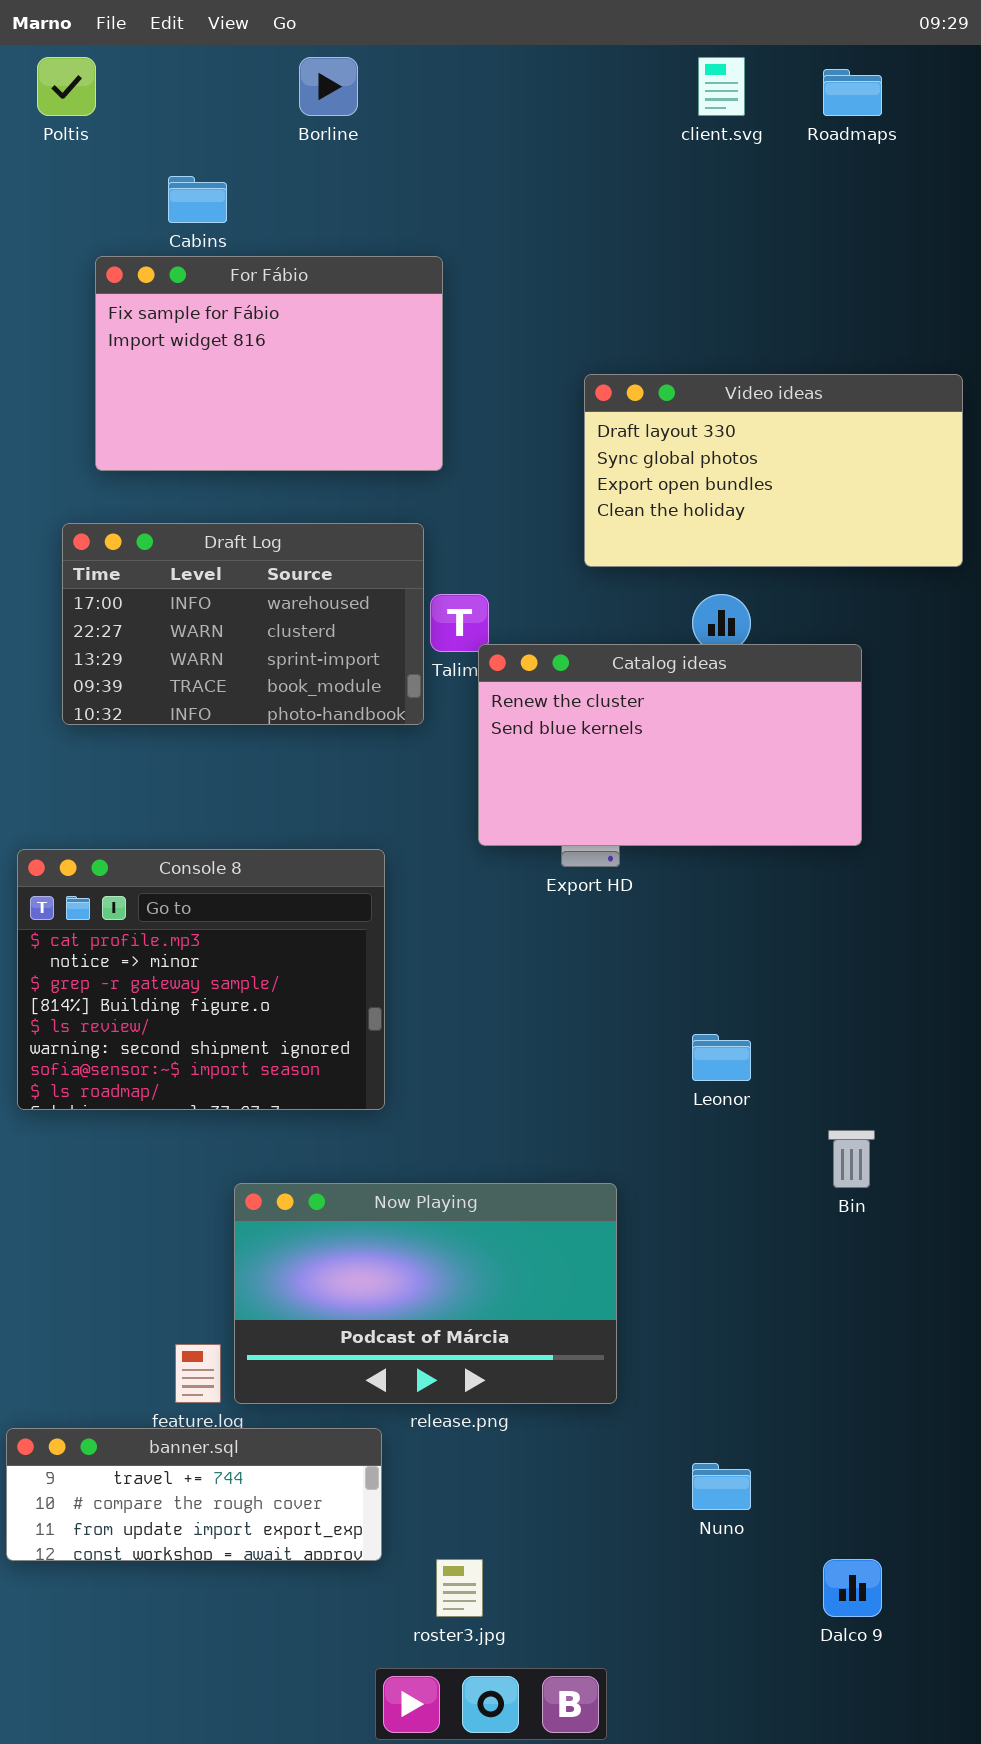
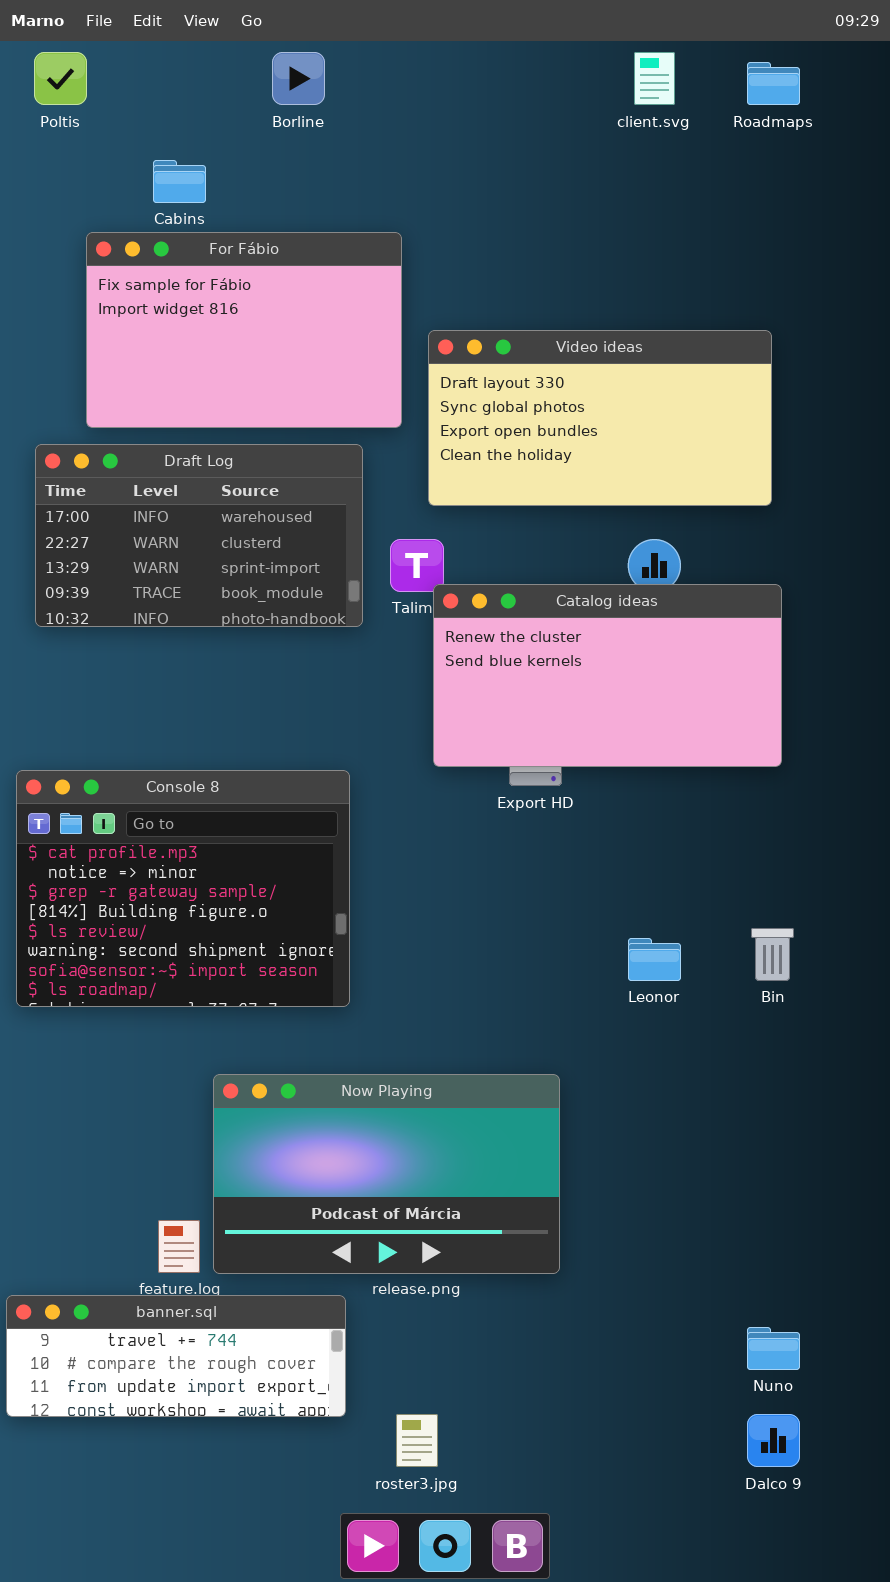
Video ideas: [584,374,963,567] -> [428,330,772,506], moved
Draft Log: [62,523,424,725] -> [35,444,363,627], moved
Bin: [828,1130,875,1188] -> [751,928,794,981], moved
Nuno: [692,1463,751,1510] -> [747,1327,800,1370], moved

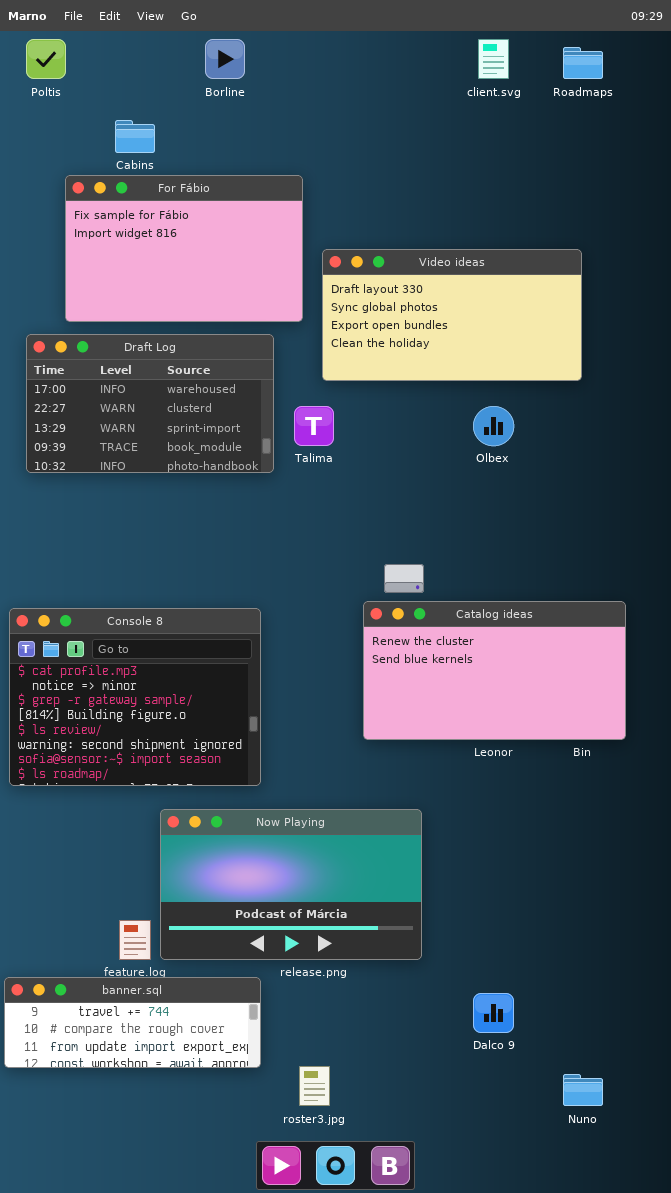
Catalog ideas: [433,584,782,767] -> [363,601,626,740], moved
Console 8: [16,770,350,1007] -> [9,608,261,786], moved
Nuno: [747,1327,800,1370] -> [563,1074,603,1106], moved
Dalco 9: [747,1414,800,1467] -> [473,993,514,1033], moved

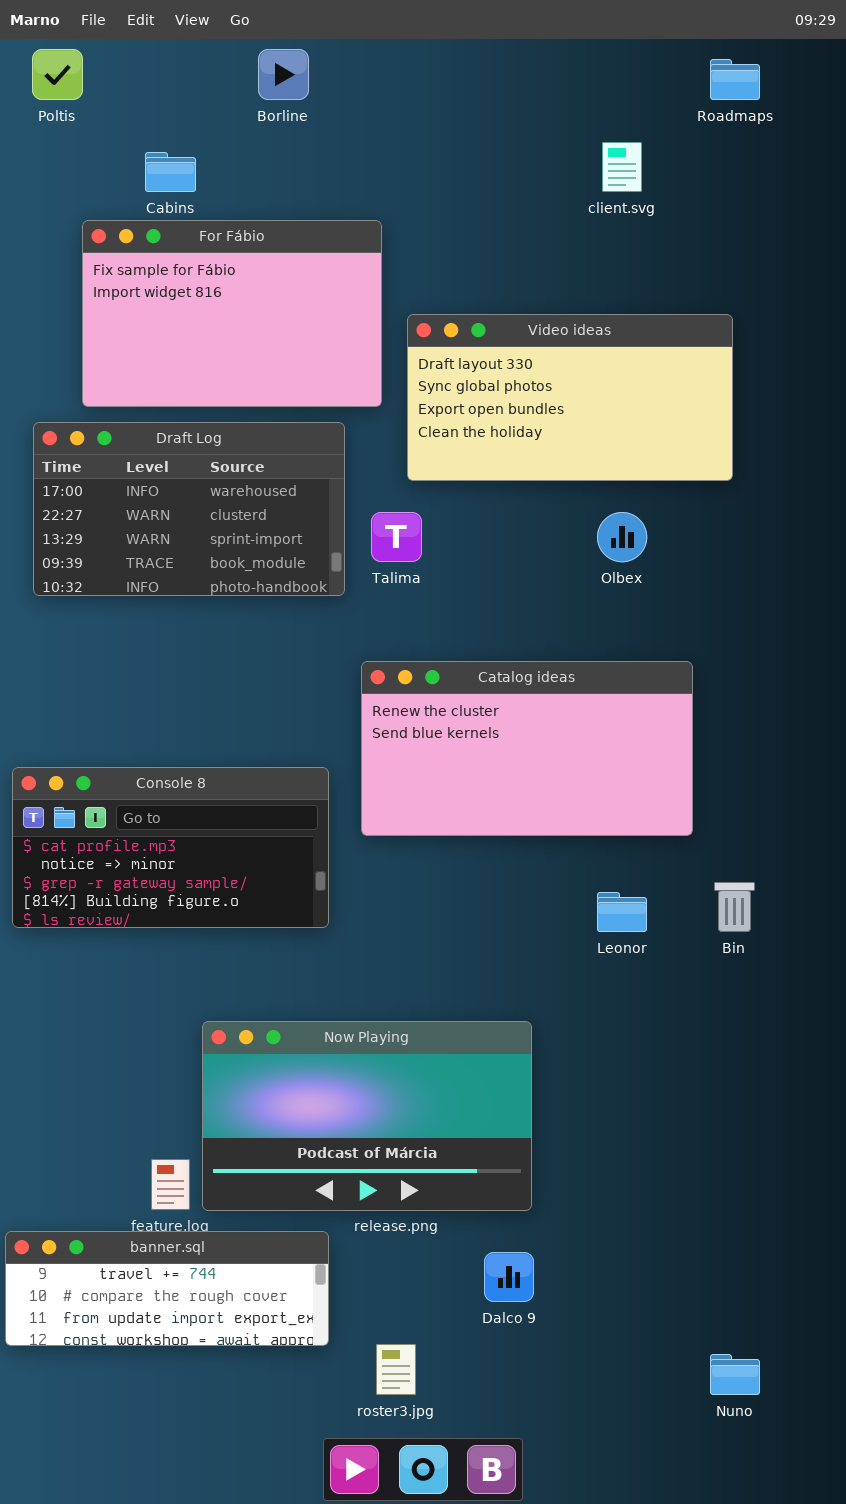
client.svg: [478,39,509,79] -> [602,142,642,192], moved
Catalog ideas: [363,601,626,740] -> [361,661,693,836], moved
Console 8: [9,608,261,786] -> [12,767,329,928], resized
Dalco 9: [473,993,514,1033] -> [484,1252,534,1302], moved

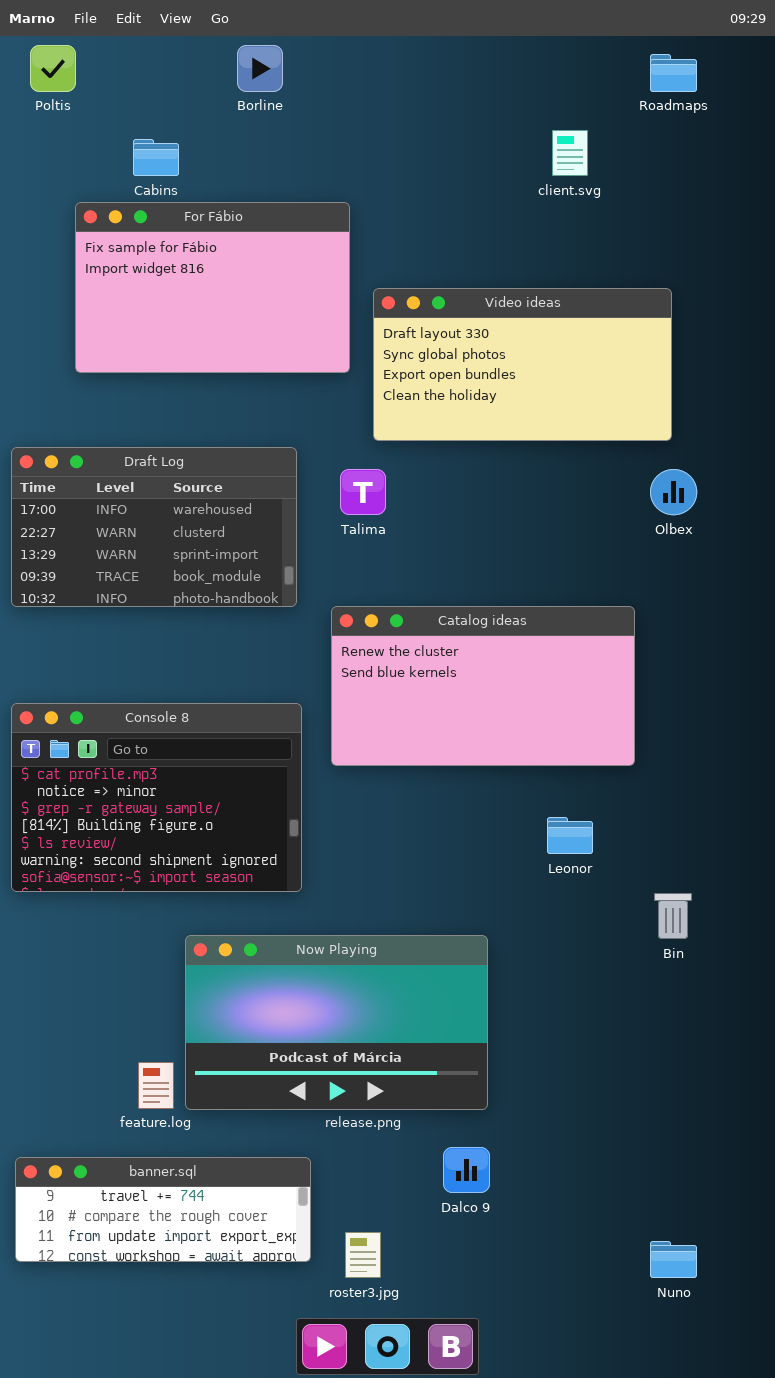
Draft Log: [33,422,345,596] -> [11,447,297,607], moved
Olbex: [597,512,647,562] -> [650,469,697,515], moved
Console 8: [12,767,329,928] -> [11,703,302,892], resized
Bin: [714,882,755,932] -> [654,893,692,939], moved
banner.sql: [5,1231,329,1346] -> [15,1157,311,1262], moved

